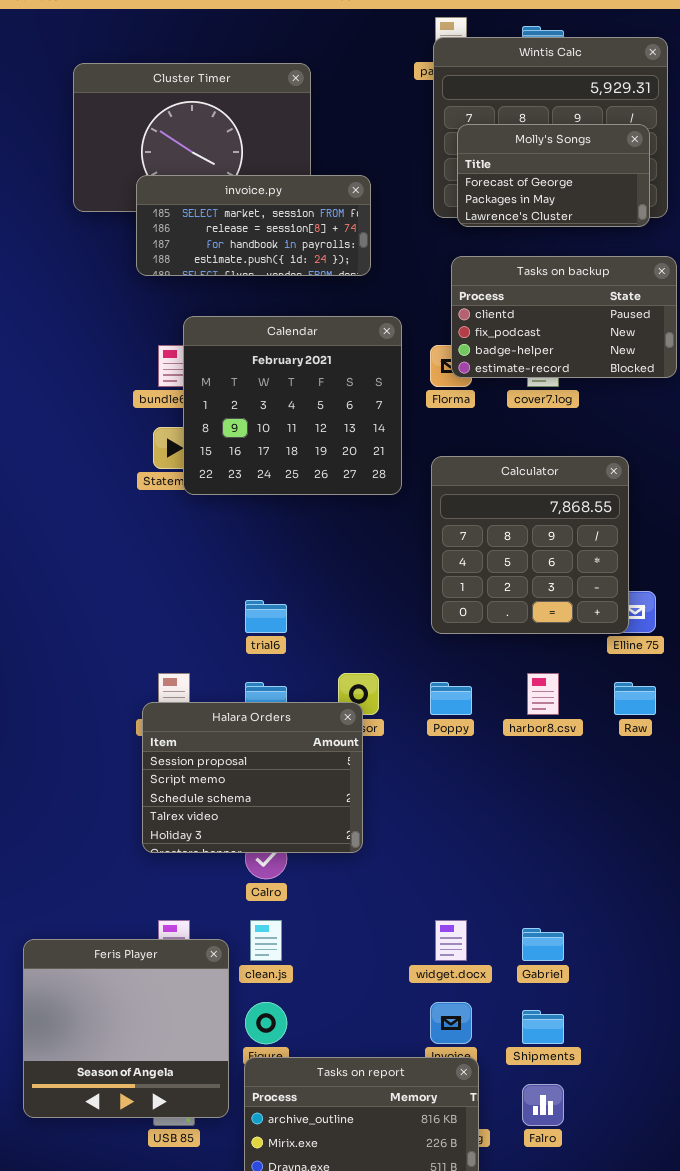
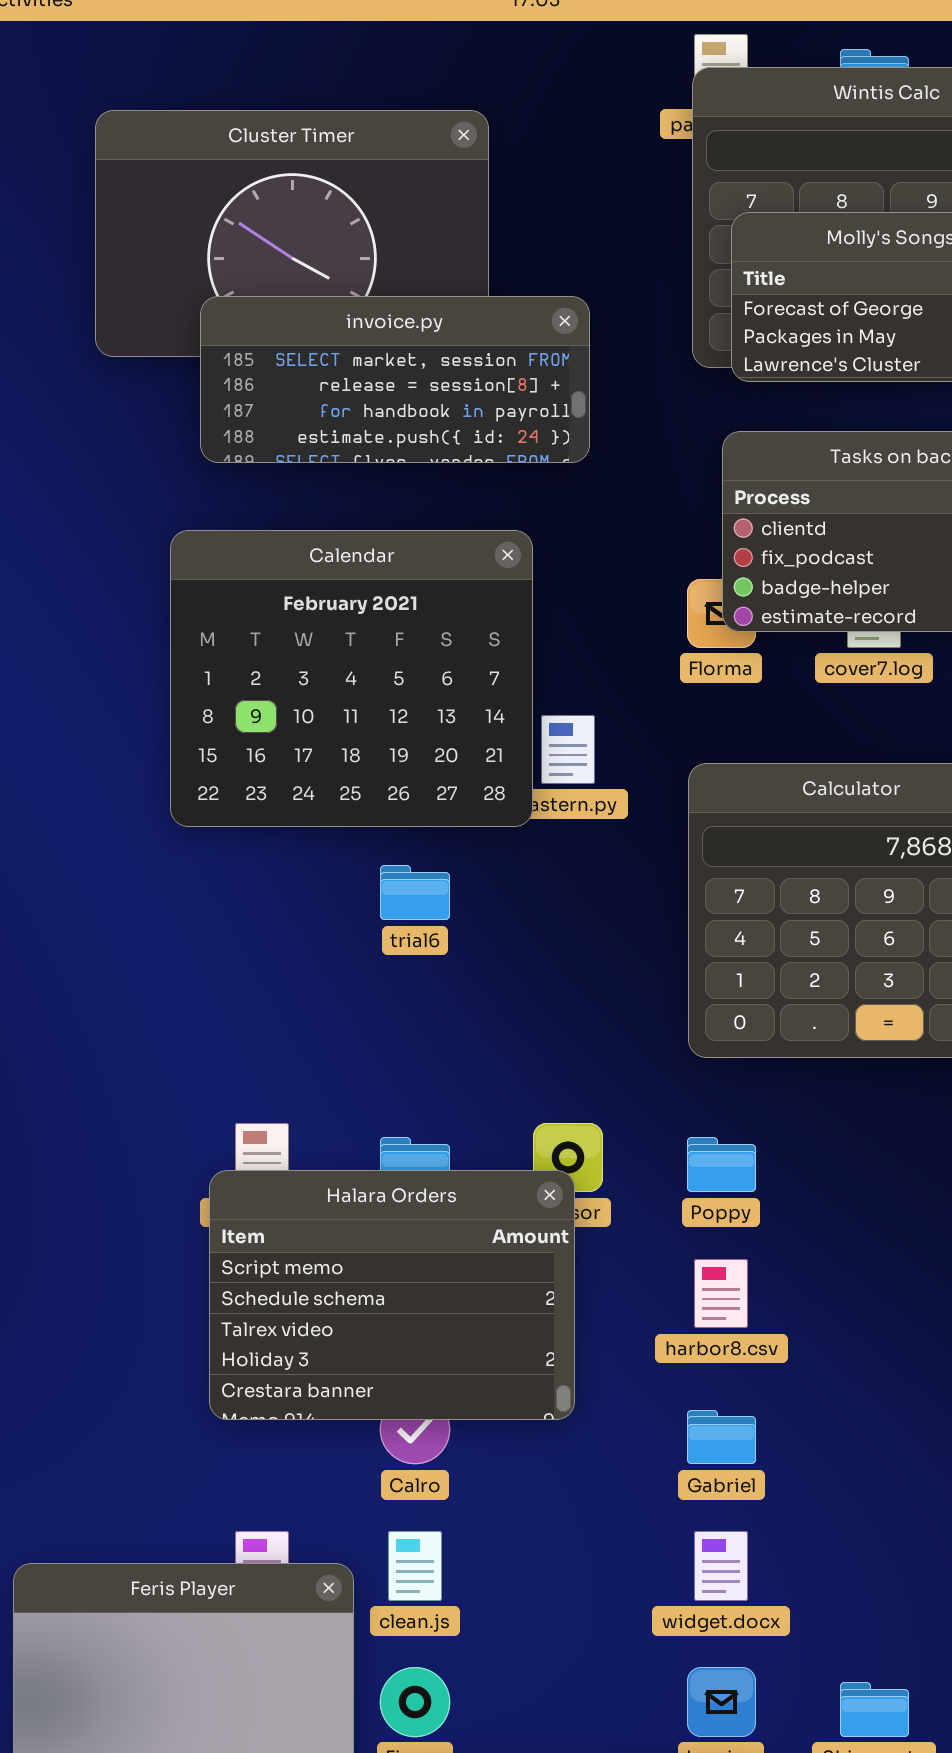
Calendar: [183,316,402,495] -> [170,530,533,827], moved
trial6: [245,600,287,633] -> [380,865,450,920], moved
harbor8.csv: [527,673,559,715] -> [694,1259,748,1328], moved
Halara Orders: [142,702,363,853] -> [209,1170,575,1420], scrolled down 1 row
Gabriel: [522,928,564,961] -> [687,1410,756,1464], moved

